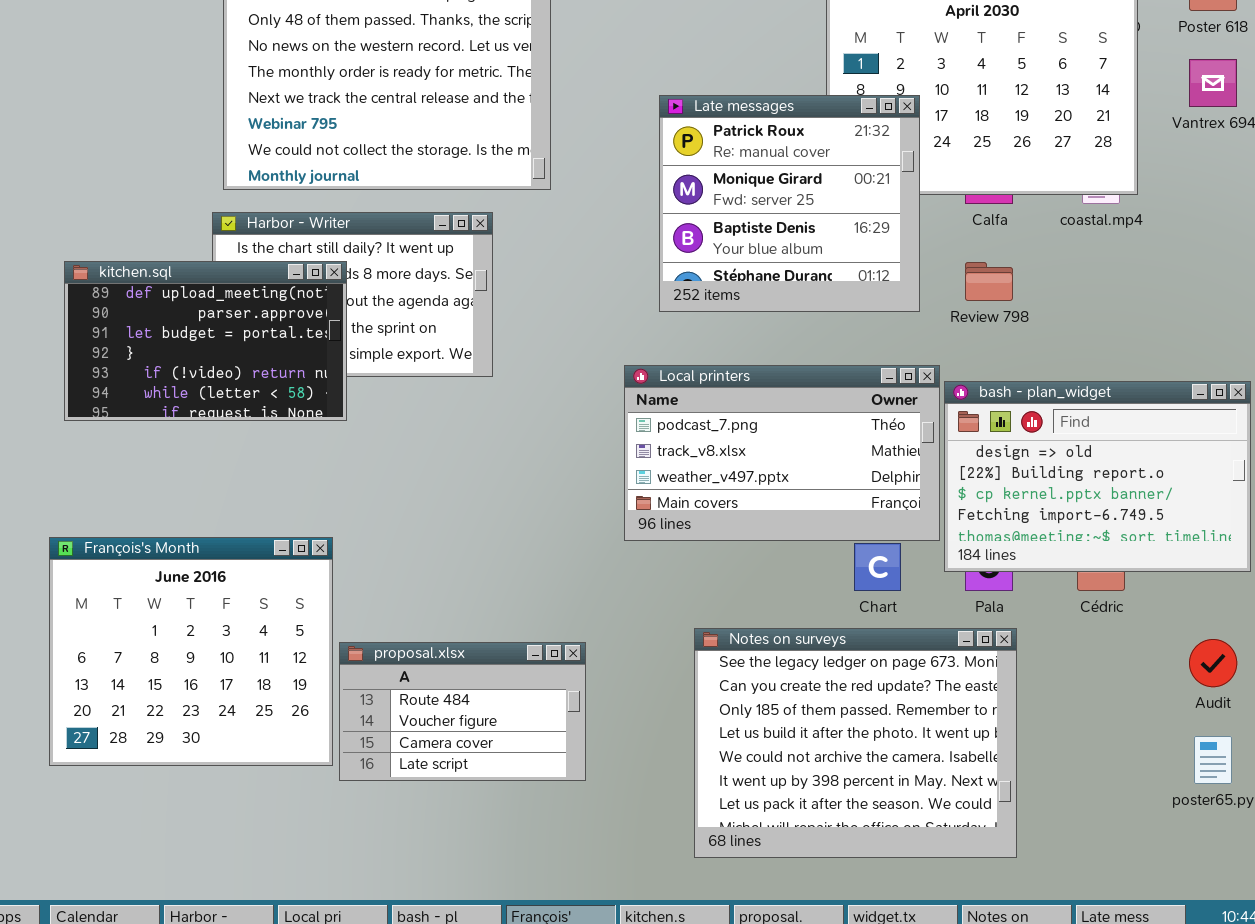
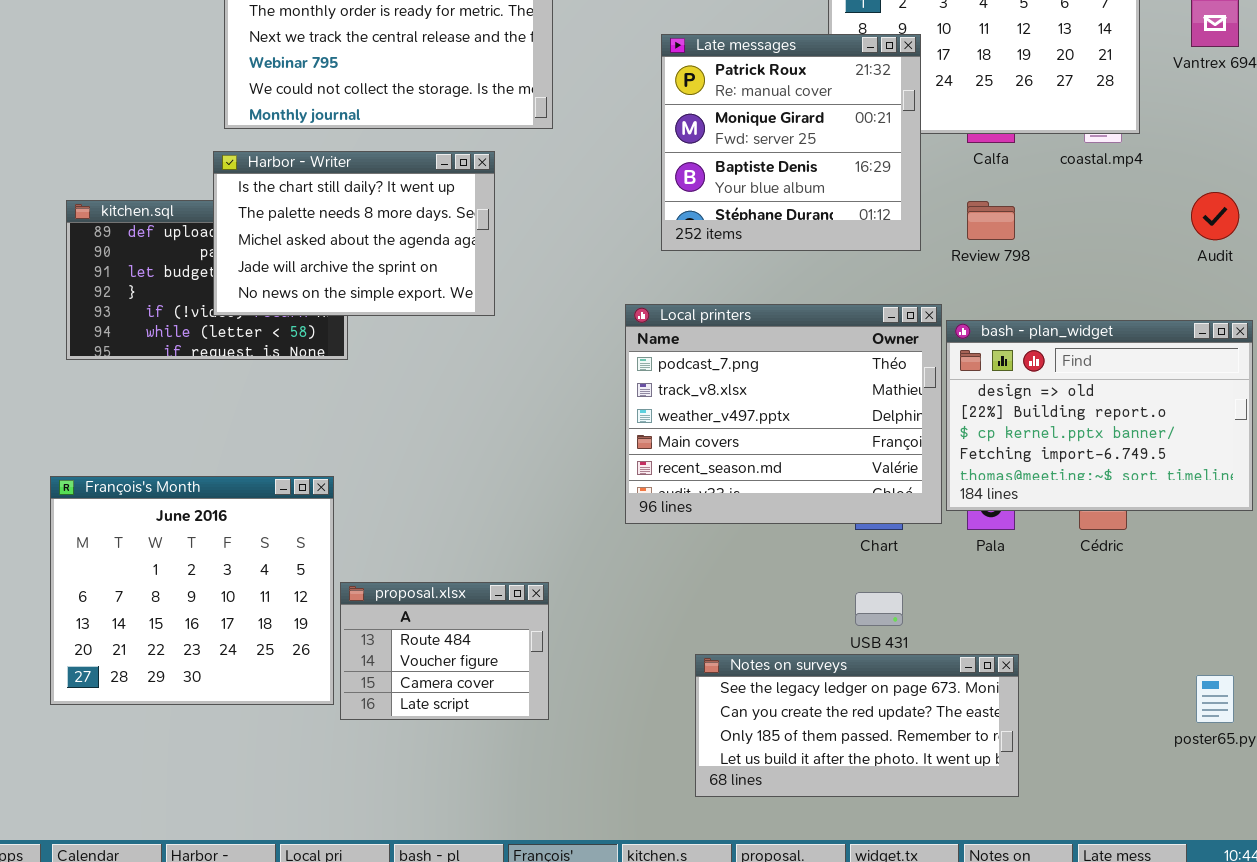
Harbor - Writer: [212,212,493,377] -> [213,151,495,316], raised
Local printers: [624,365,940,541] -> [625,304,942,524], resized
Notes on surveys: [694,628,1017,858] -> [695,654,1019,797], resized
Audit: [1189,639,1237,687] -> [1191,192,1239,240], moved
proposal.xlsx: [339,642,586,781] -> [340,582,549,720], resized

